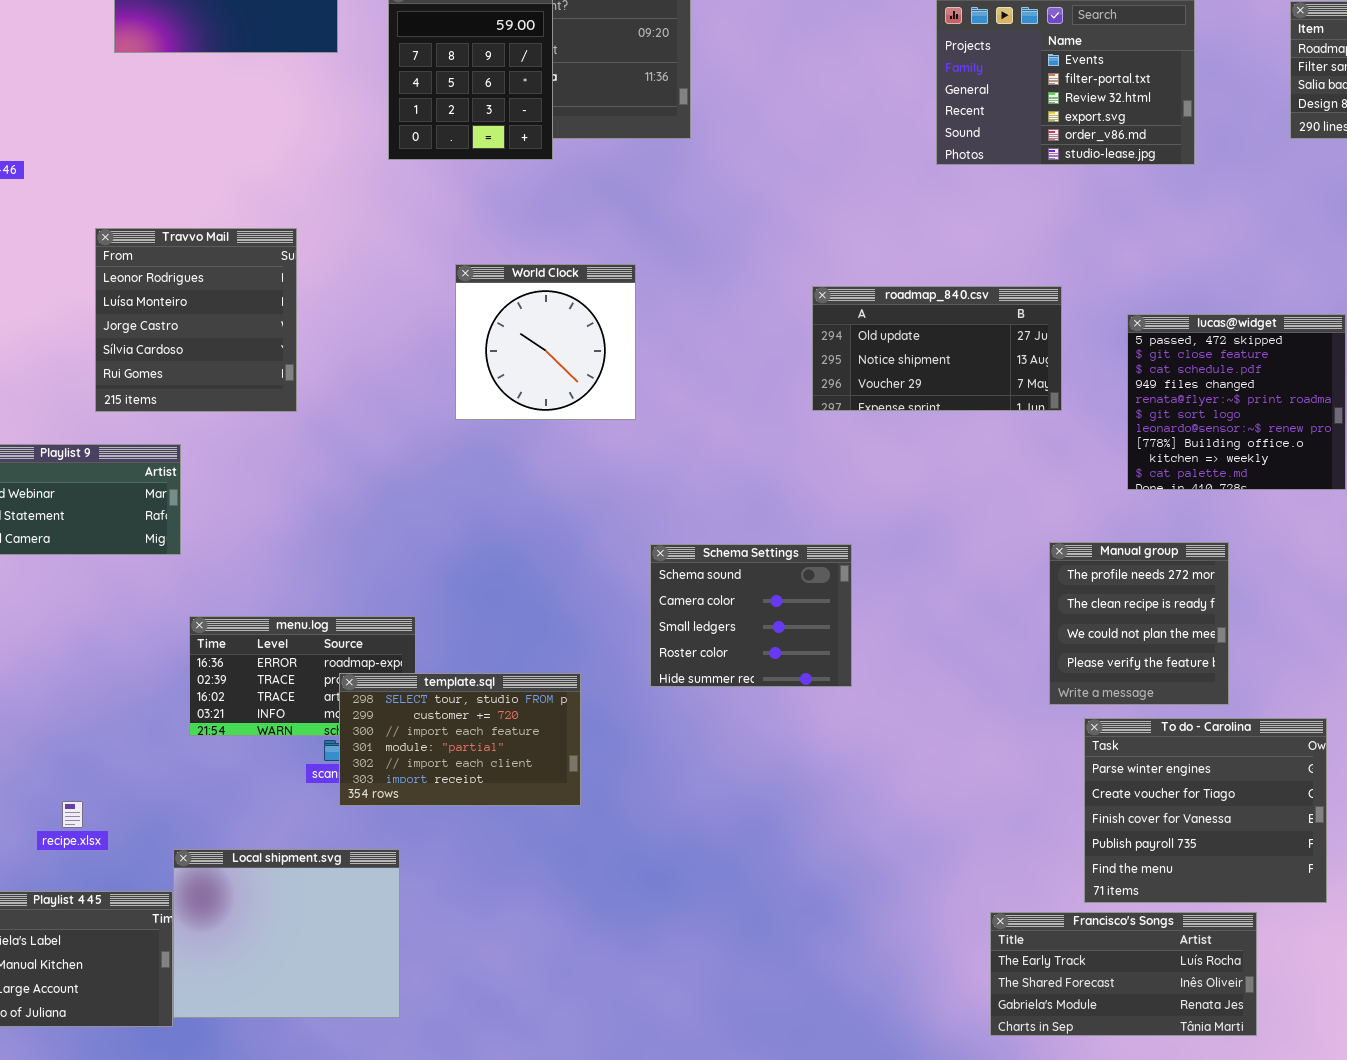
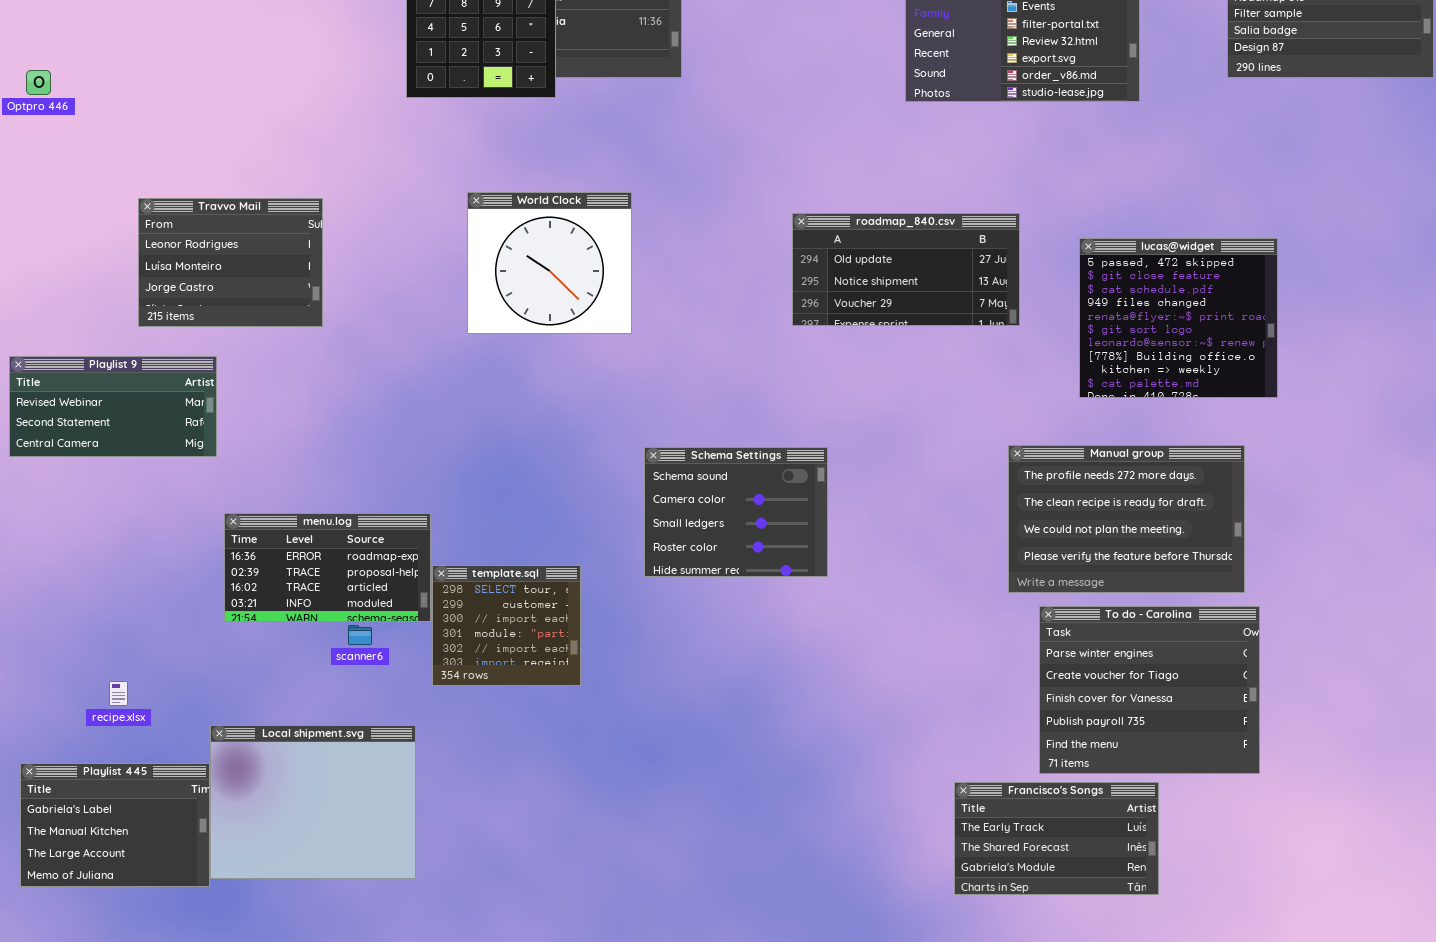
Travvo Mail: [95,228,297,412] -> [138,198,323,327], resized
Manual group: [1049,542,1229,705] -> [1008,445,1245,593], resized
template.sql: [339,673,581,806] -> [432,565,581,686], resized
Francisco's Songs: [990,912,1257,1036] -> [954,782,1159,895], resized

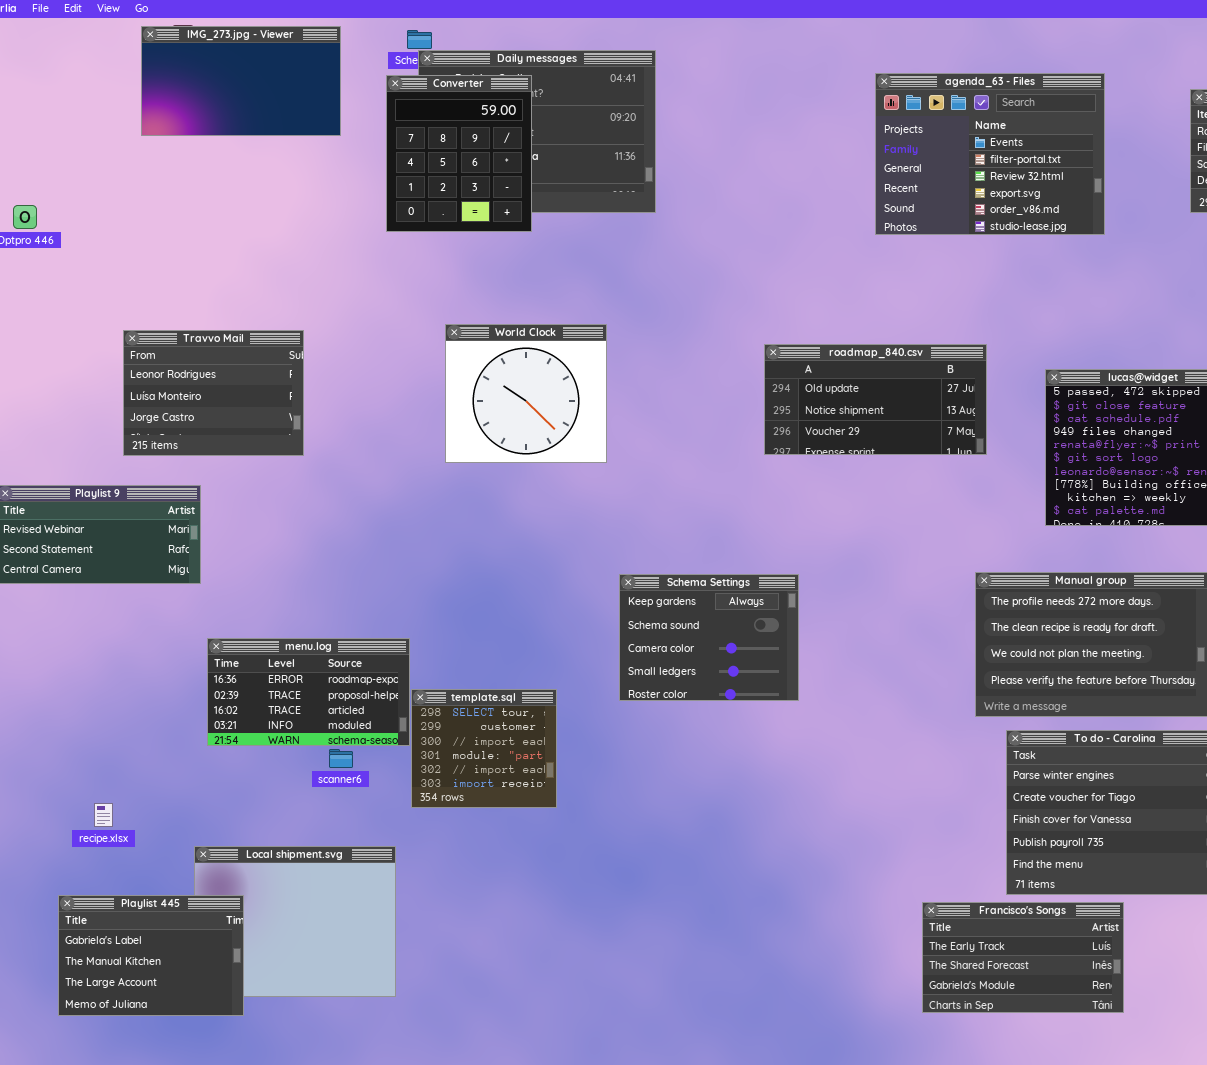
Schema Settings: [644,447,828,577] -> [619,574,799,701], scrolled up 1 row
Playlist 445: [20,763,210,887] -> [58,895,244,1016], moved

